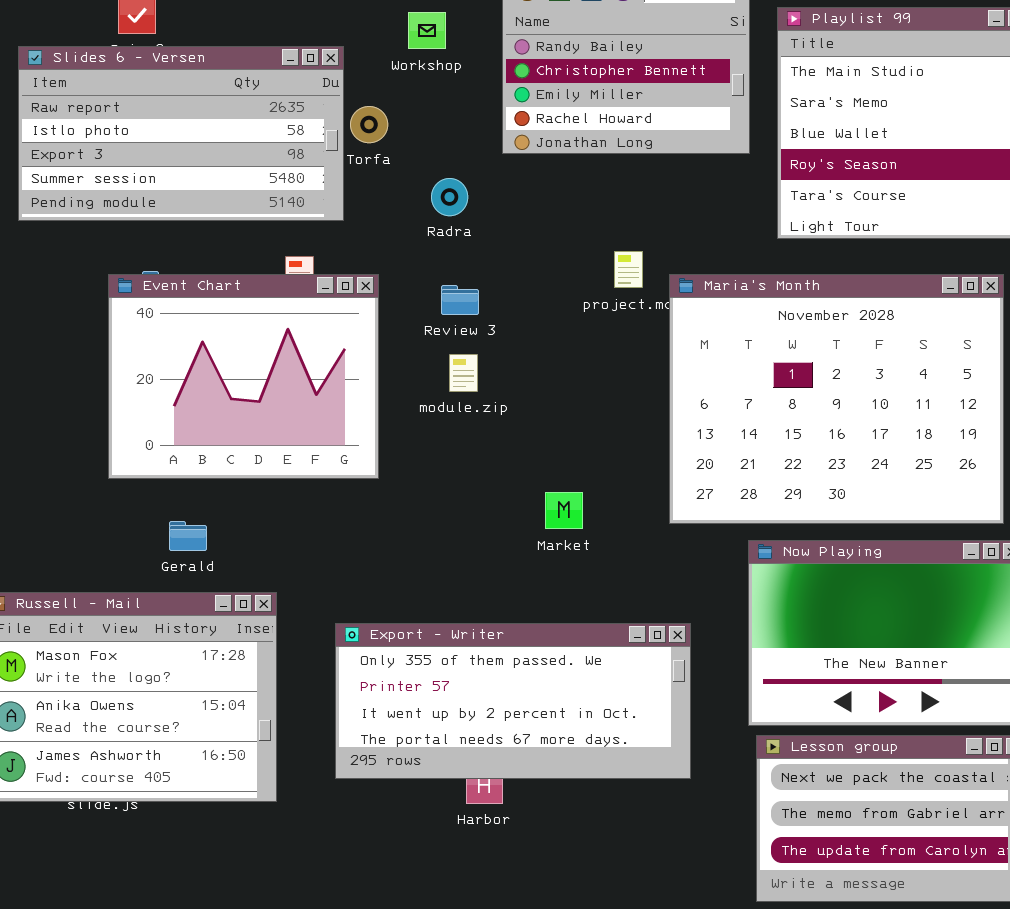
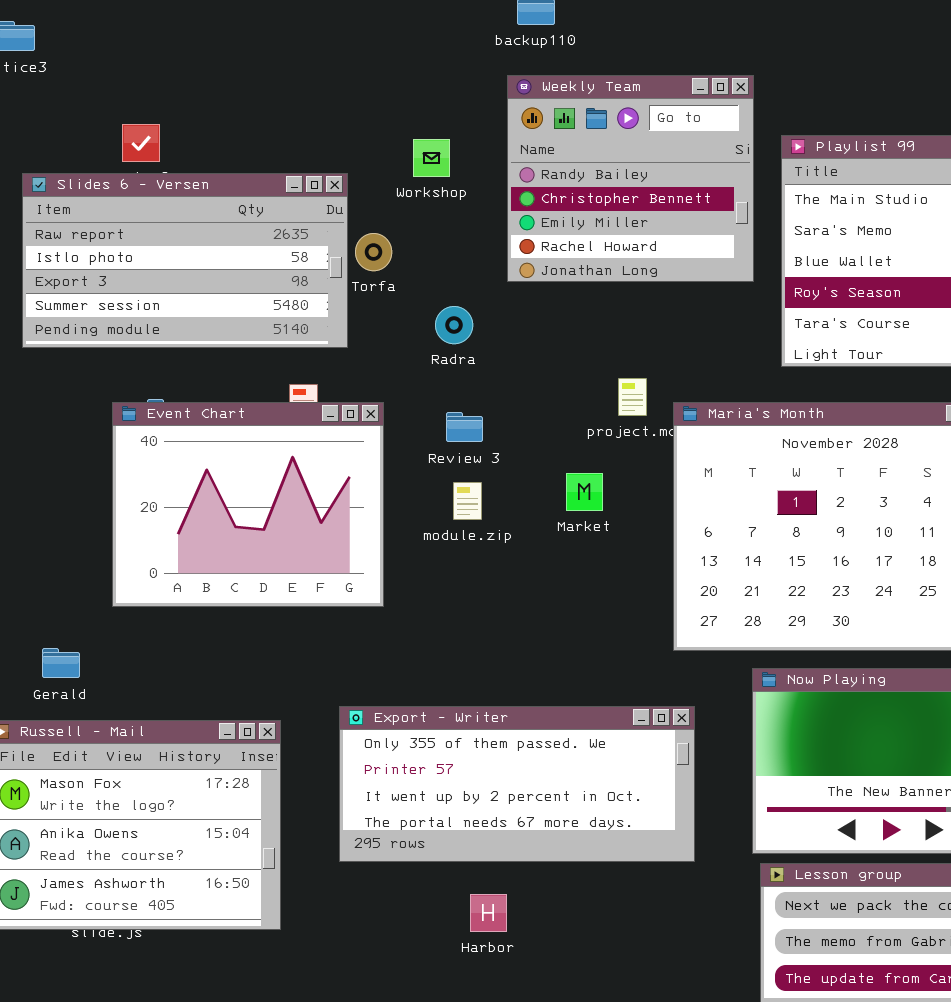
Market: [545,492,583,529] -> [566,473,603,511], moved
Gerald: [169,521,207,551] -> [42,648,80,678], moved
Export - Writer: [335,623,691,779] -> [339,706,695,862], moved

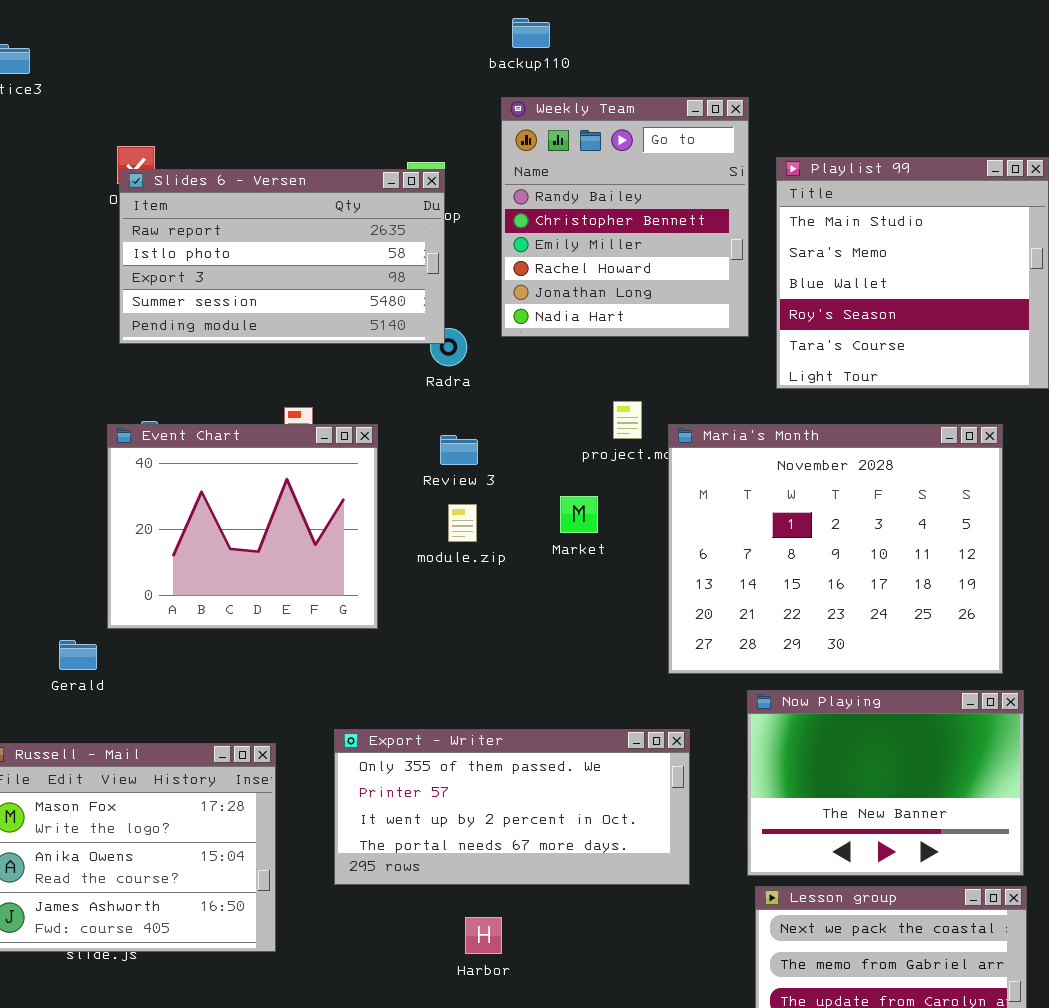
Weekly Team: [507,75,754,282] -> [501,97,749,337], resized
Slides 6 - Versen: [22,173,348,348] -> [119,169,445,344], moved
Gerald: [42,648,80,678] -> [59,640,97,670], moved

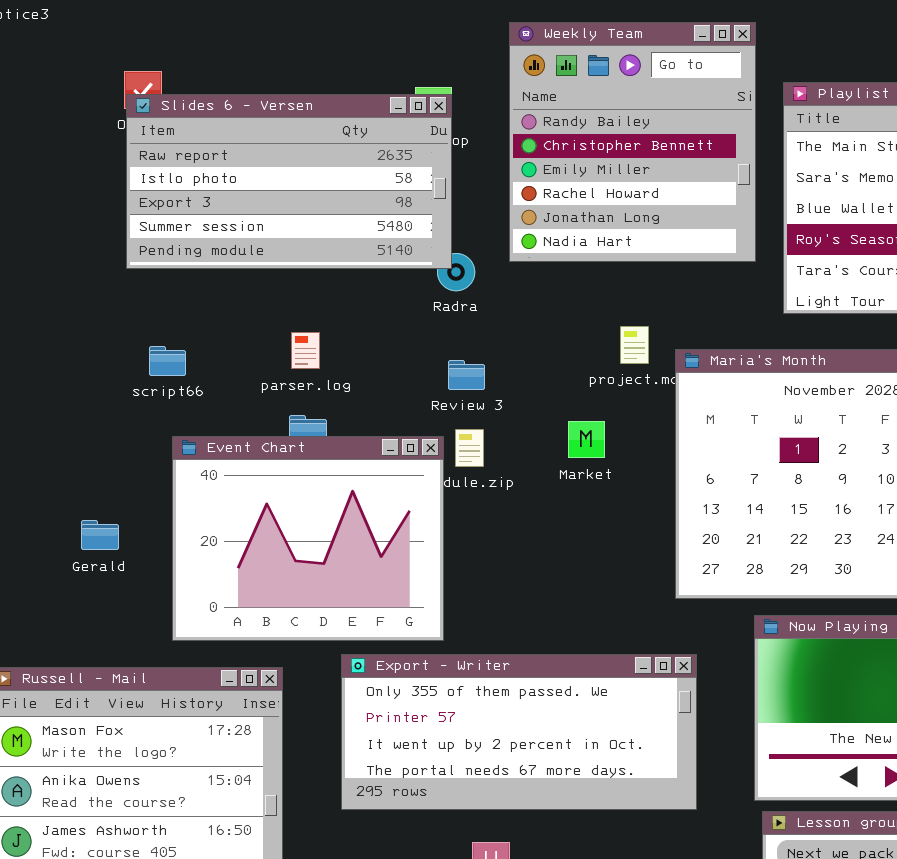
Event Chart: [107,424,378,629] -> [172,436,444,641], moved
Gerald: [59,640,97,670] -> [81,520,119,550], moved

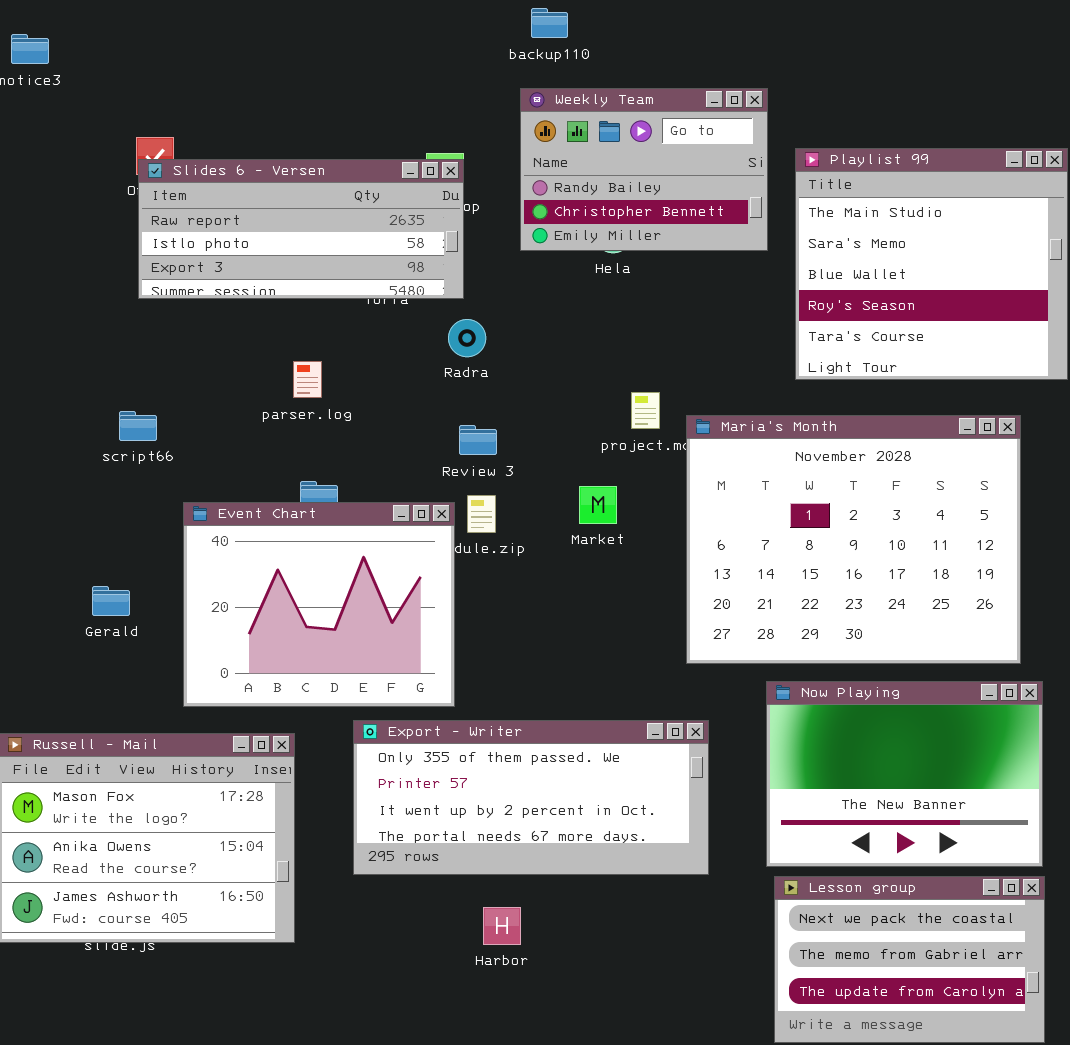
Weekly Team: [509,22,756,262] -> [520,88,768,251], resized
Slides 6 - Versen: [126,94,452,269] -> [138,159,464,299], resized
parser.log: [291,332,320,369] -> [293,361,322,398], moved
script66: [149,346,186,376] -> [119,411,157,441], moved

